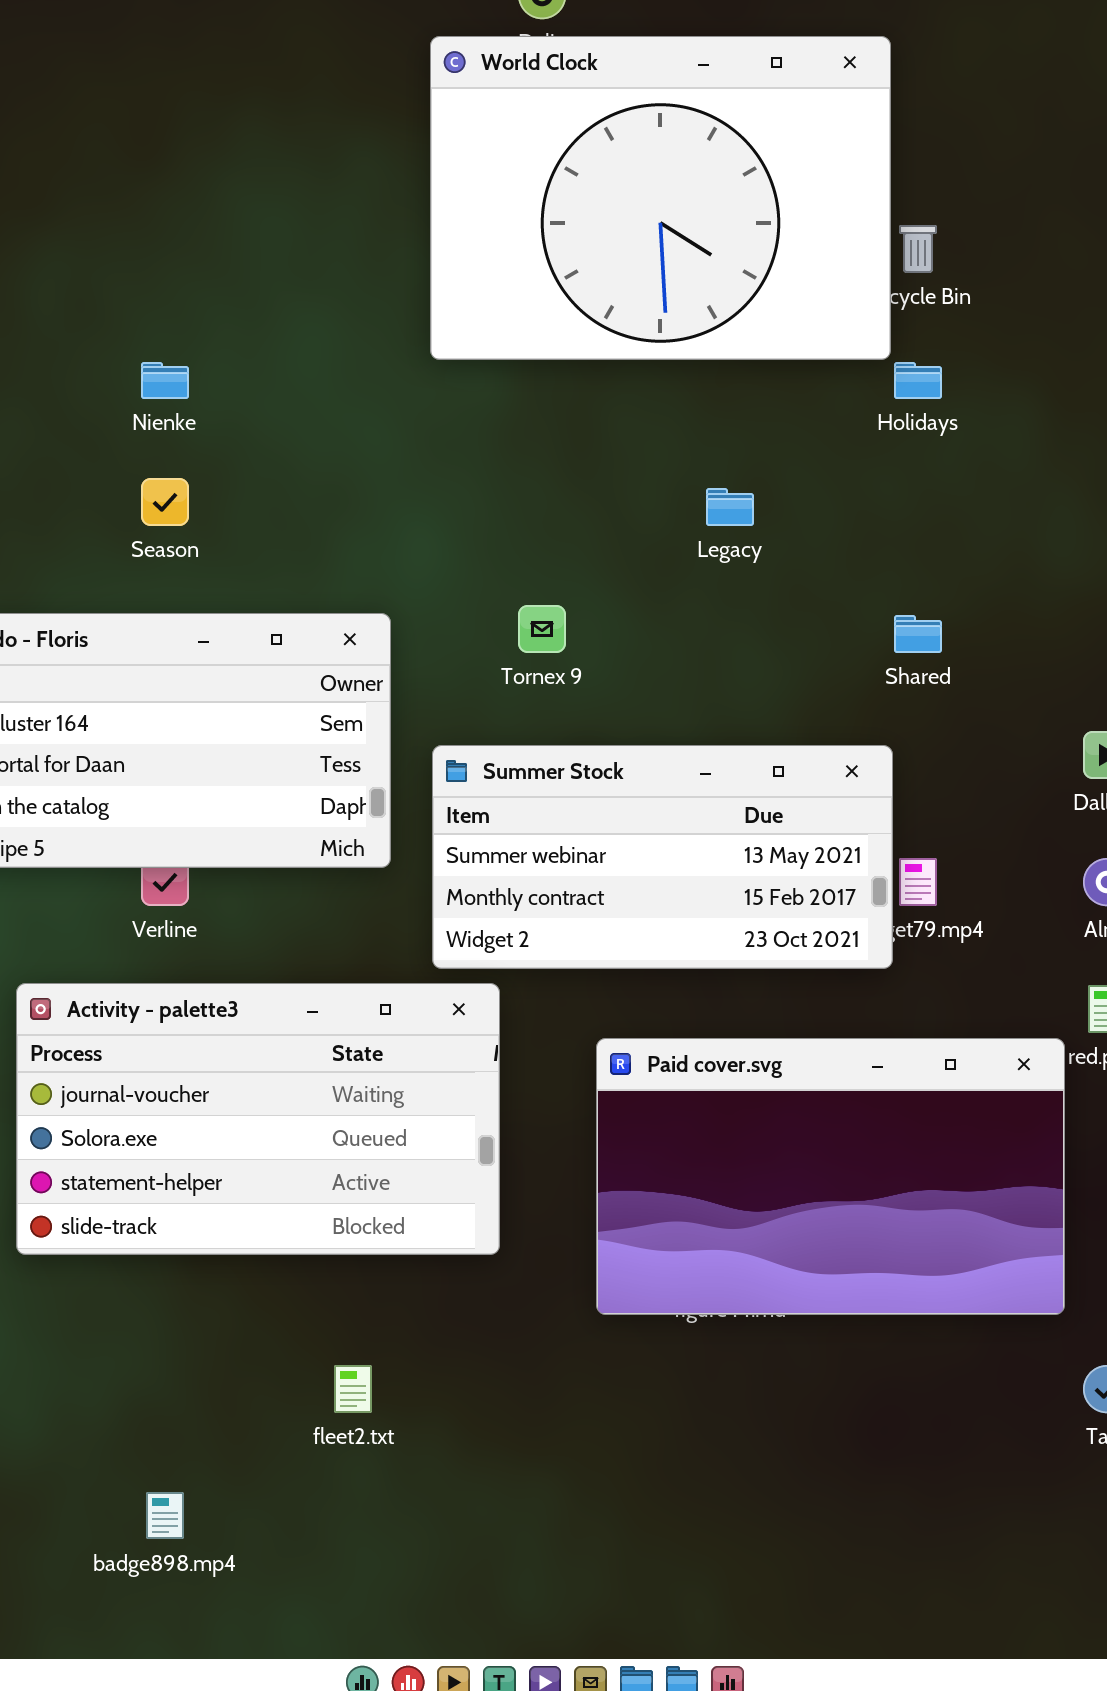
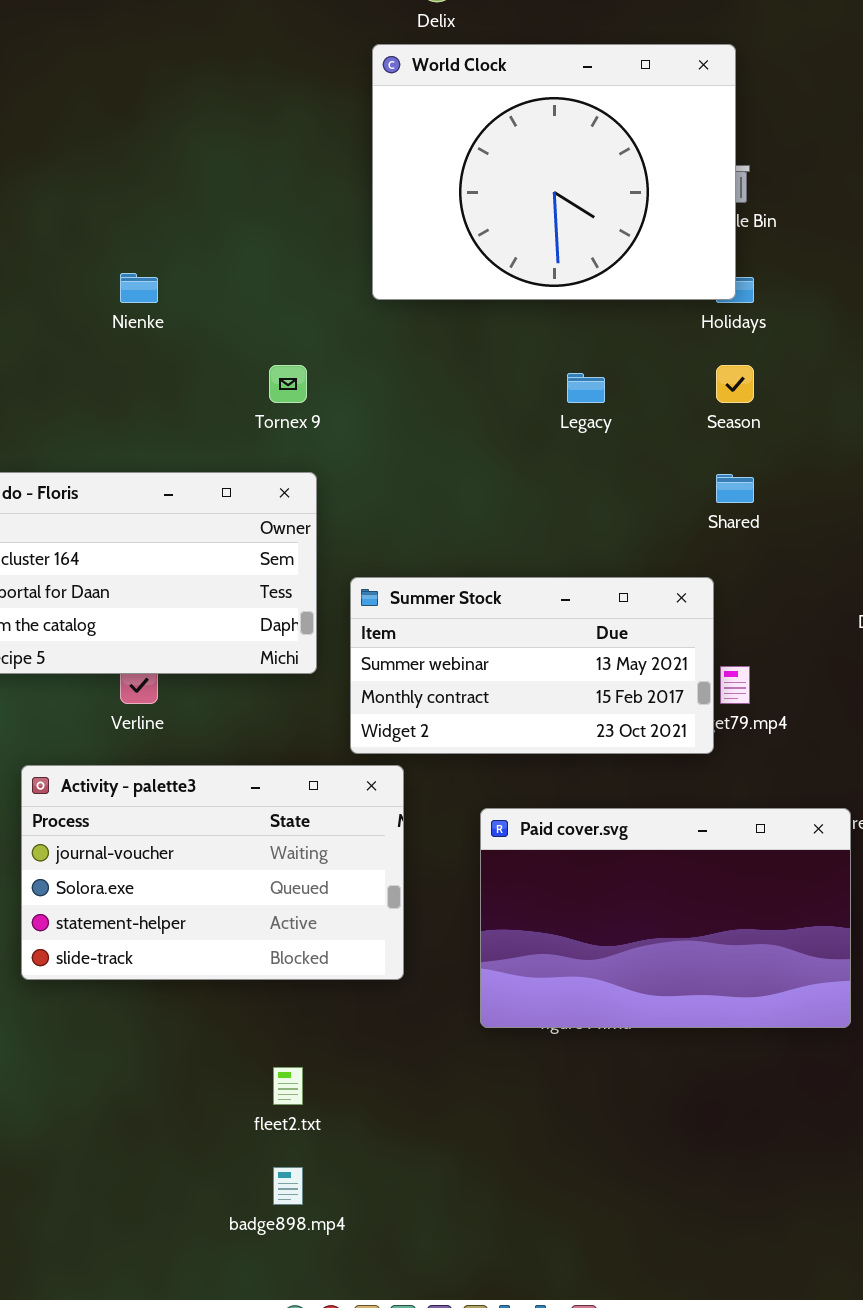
World Clock: [430,36,891,360] -> [372,44,736,300], moved
Season: [141,478,189,526] -> [716,365,754,403], moved
Tornex 9: [518,605,566,653] -> [269,365,307,403], moved
badge898.mp4: [146,1492,184,1539] -> [273,1167,303,1205], moved

